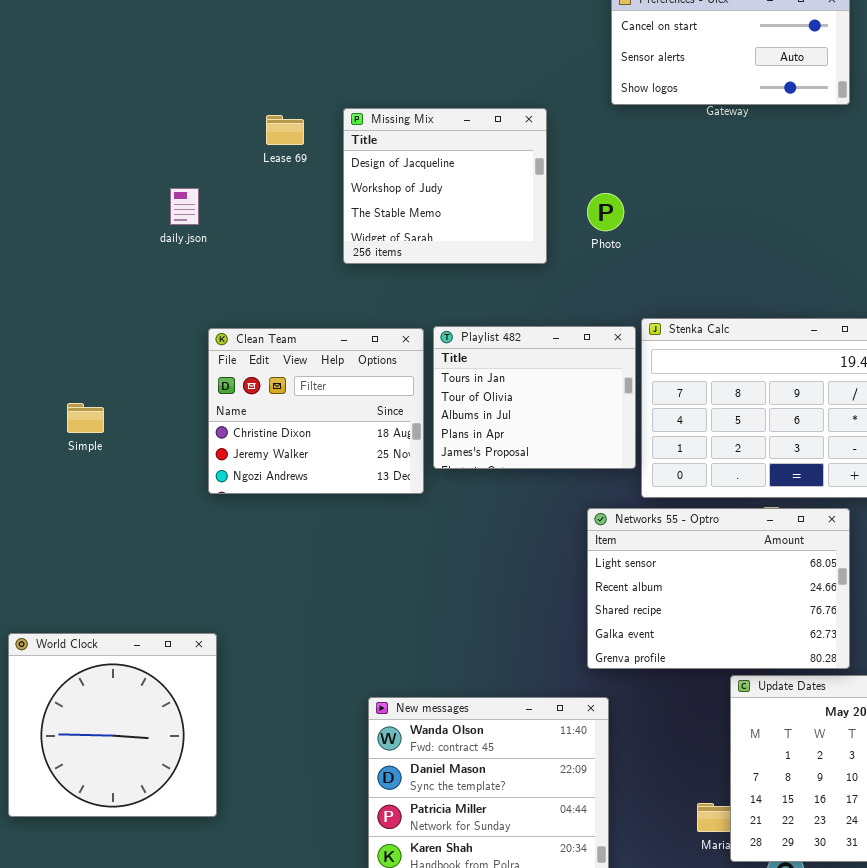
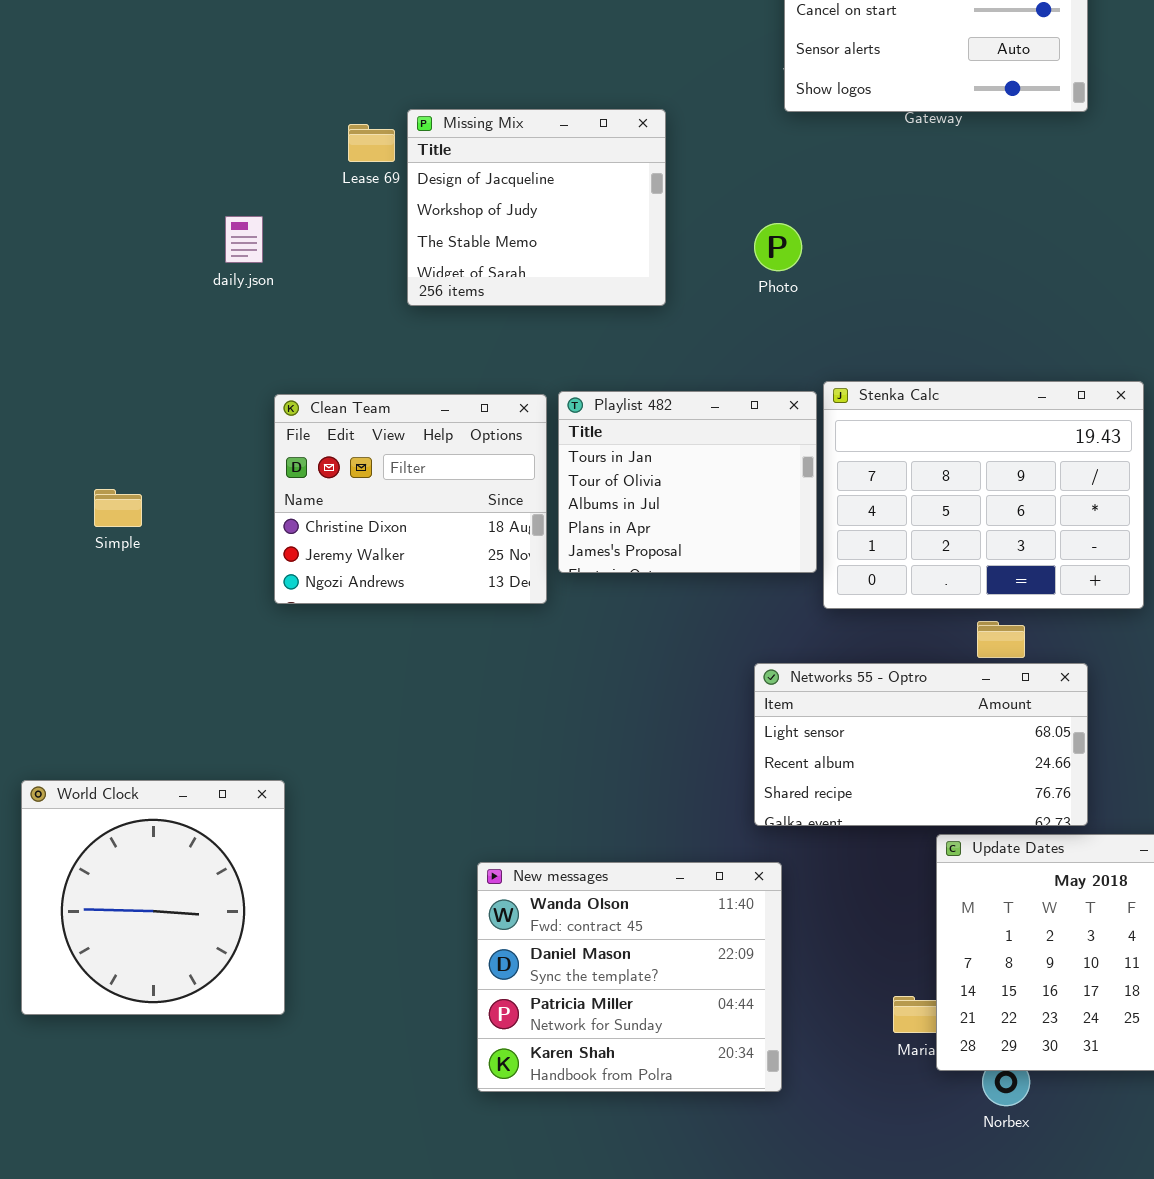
Missing Mix: [343,108,547,264] -> [407,109,666,306], moved
Networks 55 - Optro: [587,508,850,669] -> [754,663,1088,826], resized

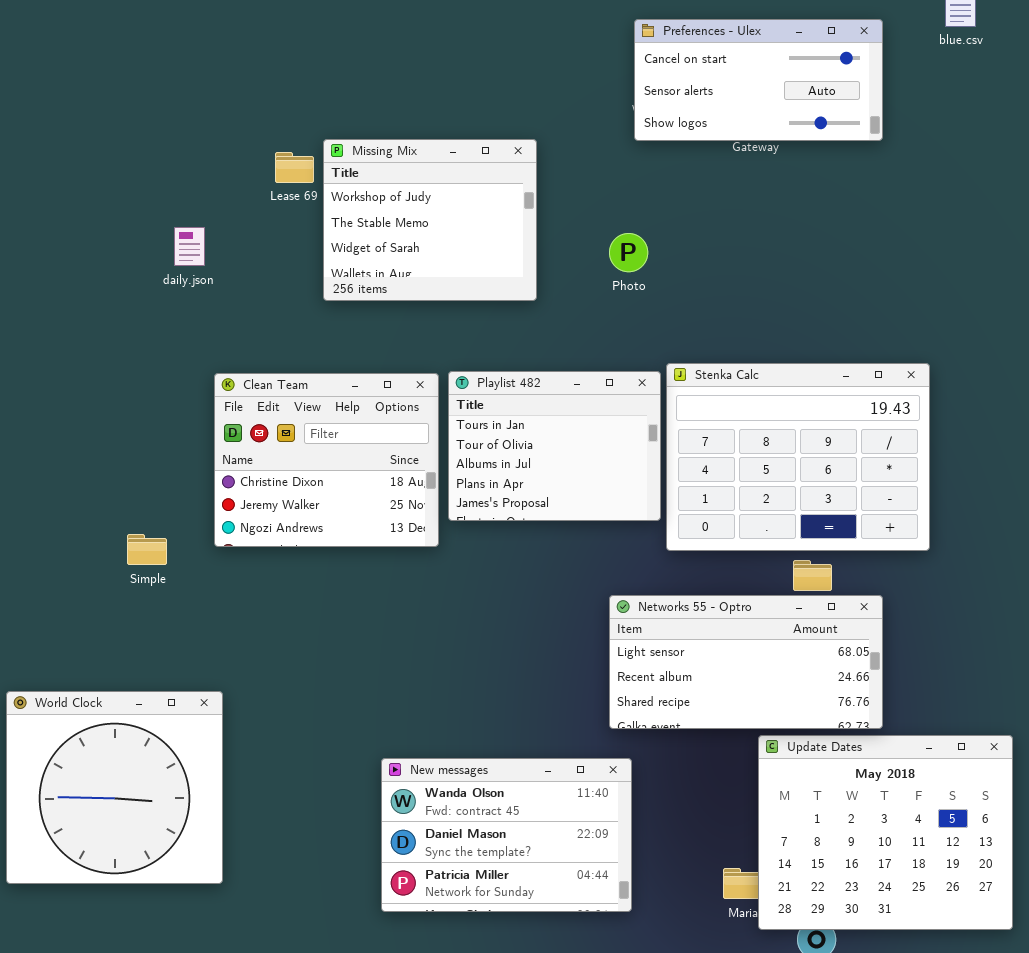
Missing Mix: [407,109,666,306] -> [323,139,537,301], scrolled down 1 row
Simple: [94,489,142,527] -> [127,534,167,565], moved
New messages: [477,862,782,1092] -> [381,758,632,912], resized

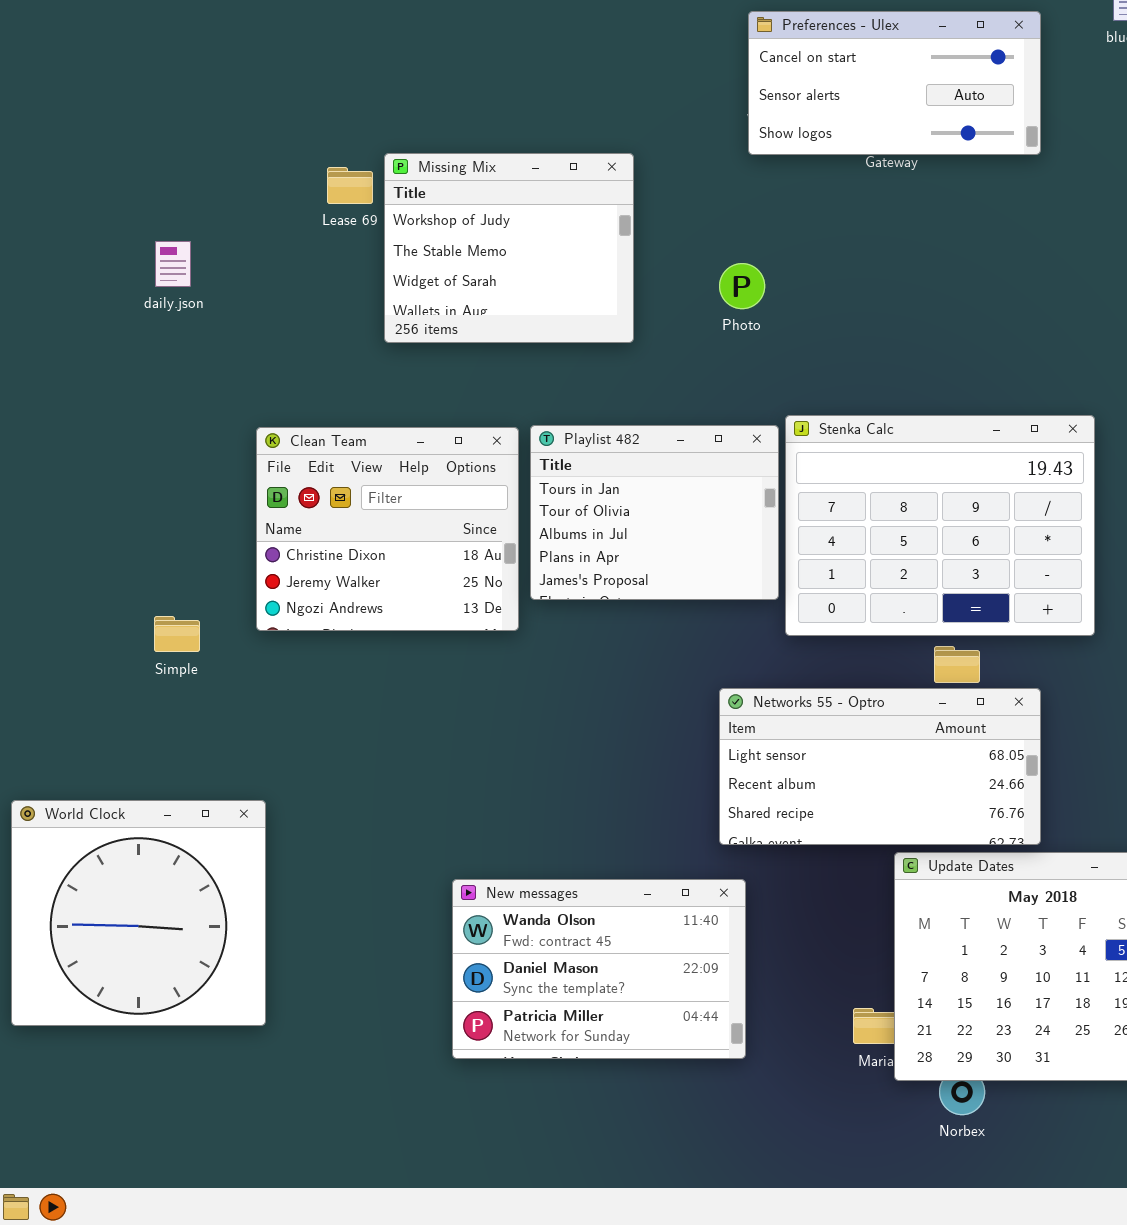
daily.json: [174,227,205,266] -> [155,241,191,287], moved

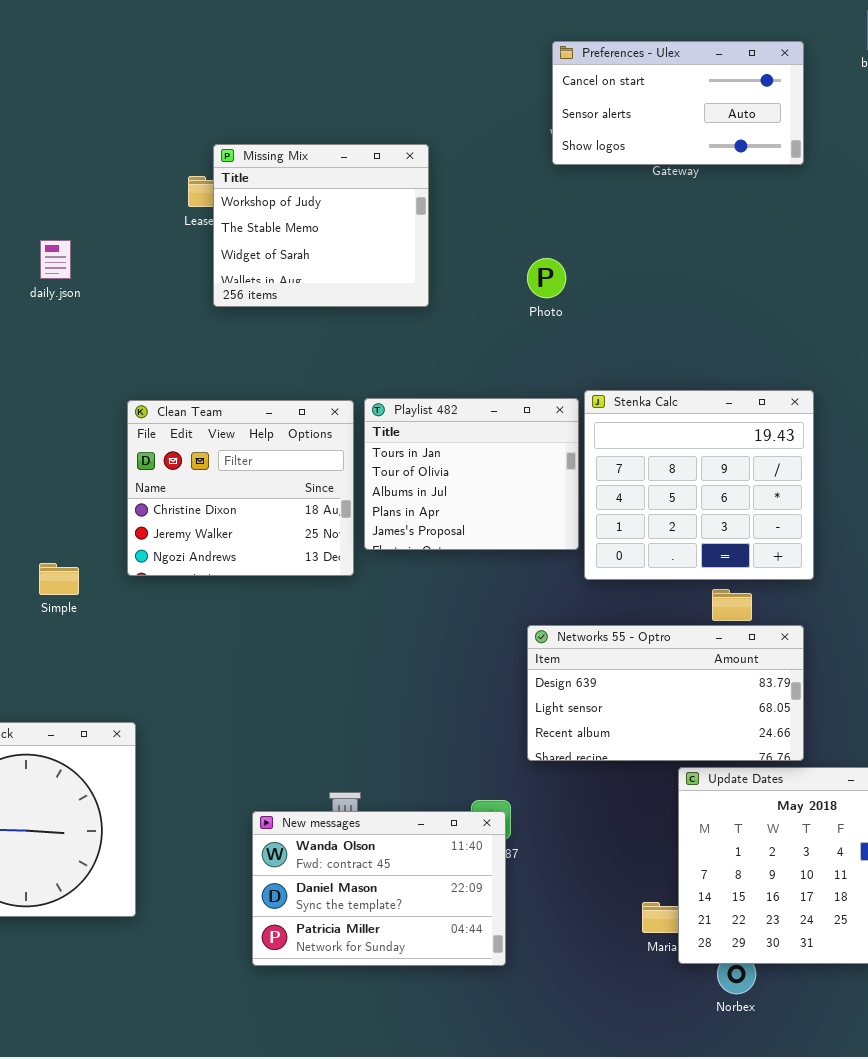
Missing Mix: [384,153,634,343] -> [213,144,429,307], moved
Stenka Calc: [785,415,1095,636] -> [584,390,814,580], resized
Networks 55 - Optro: [719,688,1041,845] -> [527,625,804,761], scrolled up 1 row
New messages: [452,879,746,1059] -> [252,811,506,966], moved

